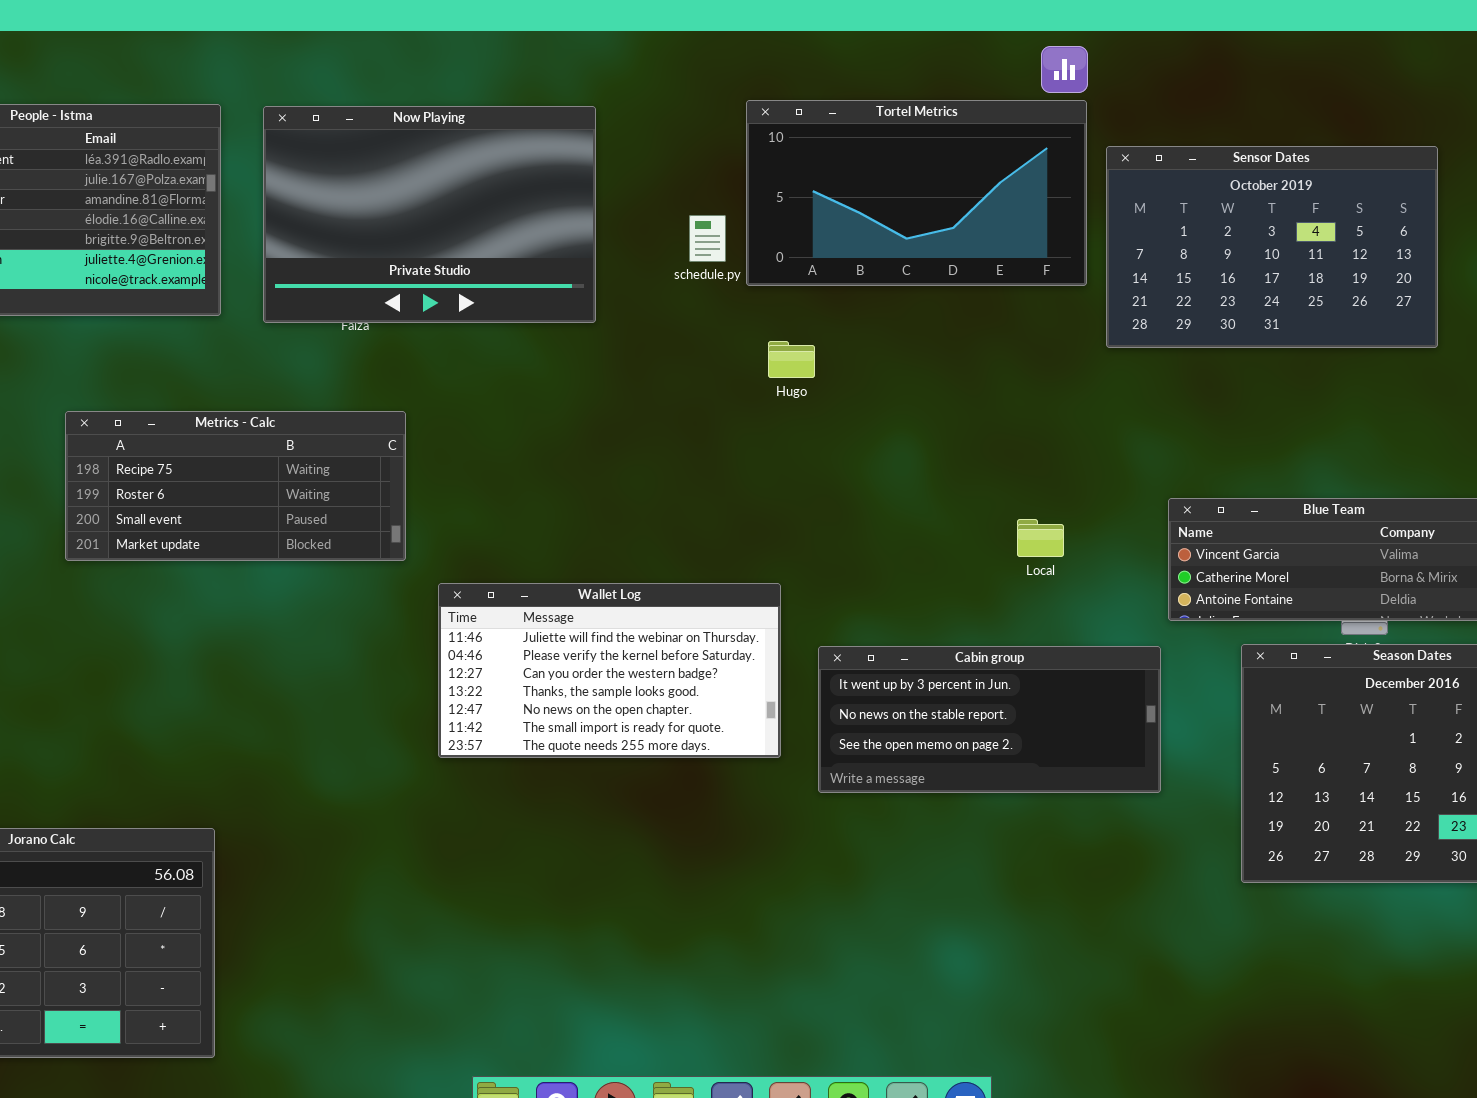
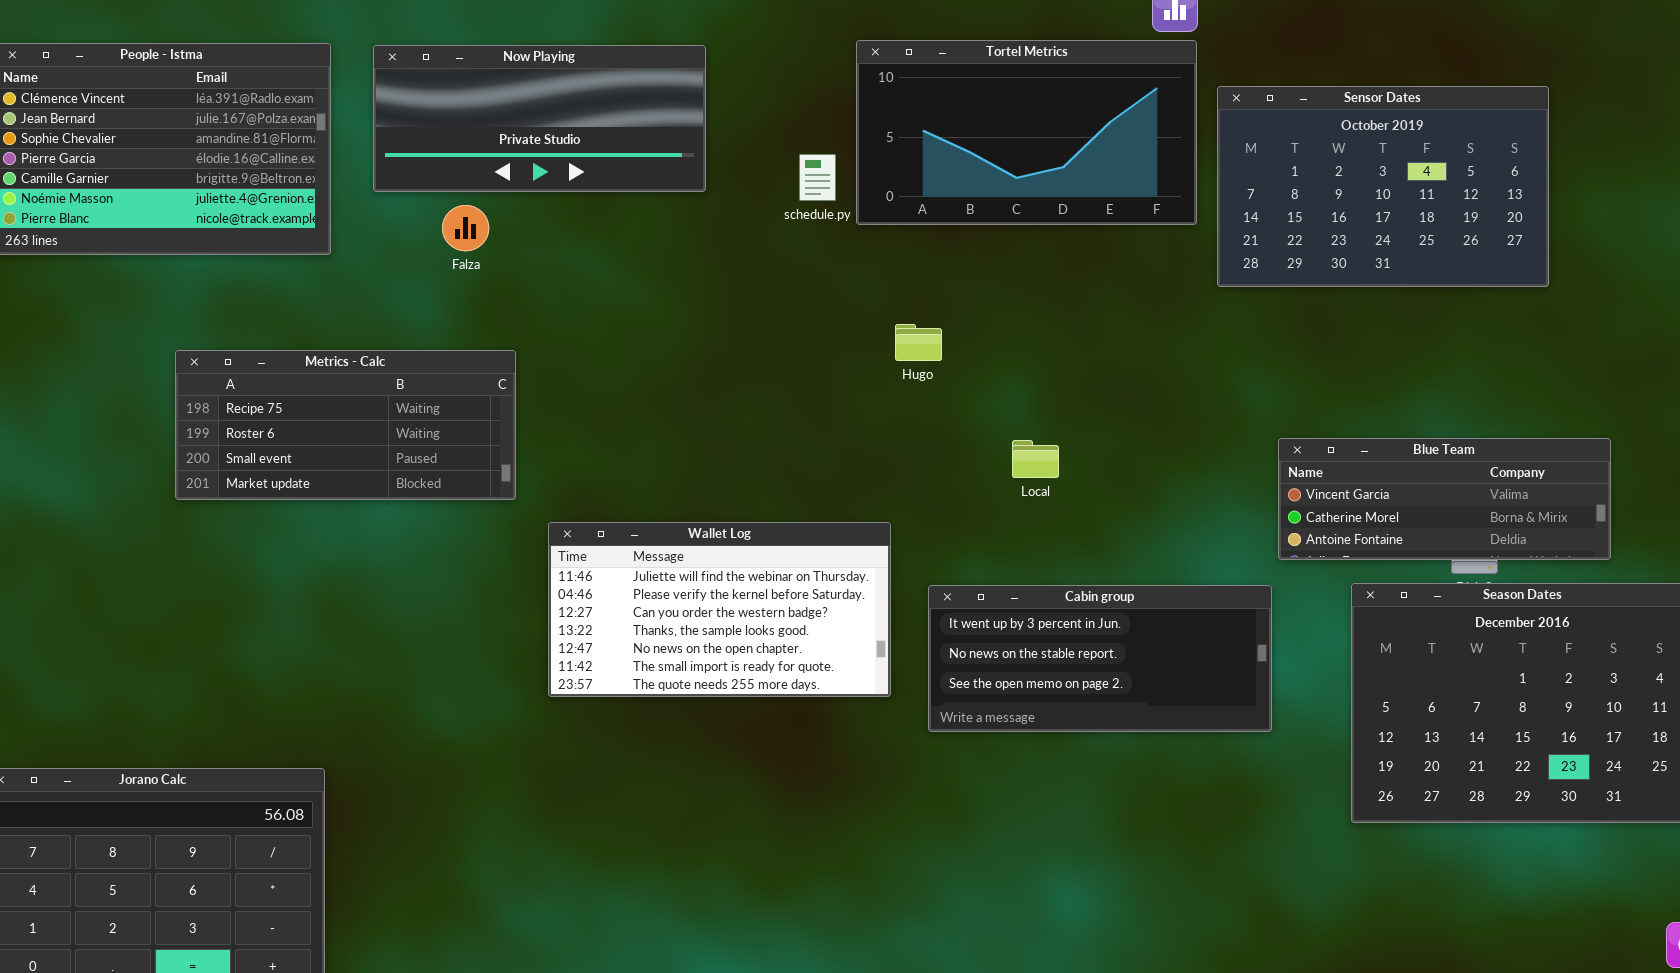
Now Playing: [263,106,596,323] -> [373,45,706,192], resized
Hugo: [768,341,815,378] -> [895,324,942,361], moved
Local: [1017,519,1064,557] -> [1012,440,1059,478], moved

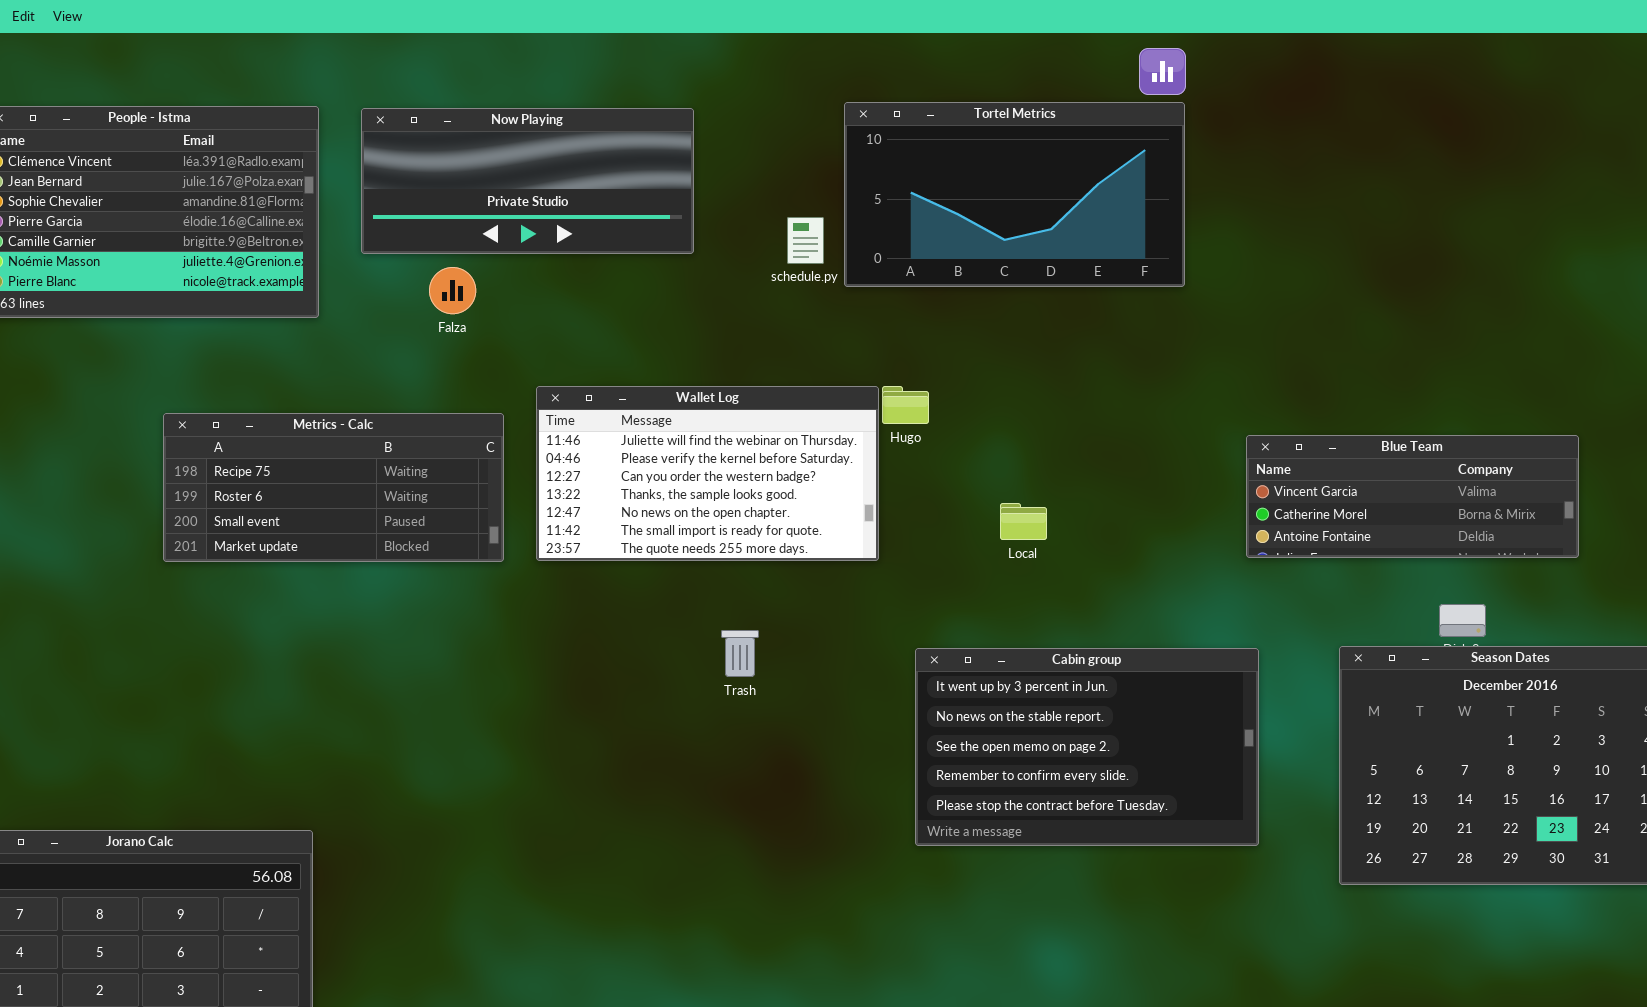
Sensor Dates: [1217,86,1549,287] -> none, closed
Blue Team: [1278,438,1611,560] -> [1246,435,1579,558], moved
Wallet Log: [548,522,891,697] -> [536,386,879,561], moved
Cabin group: [928,585,1272,732] -> [915,648,1259,846], resized

